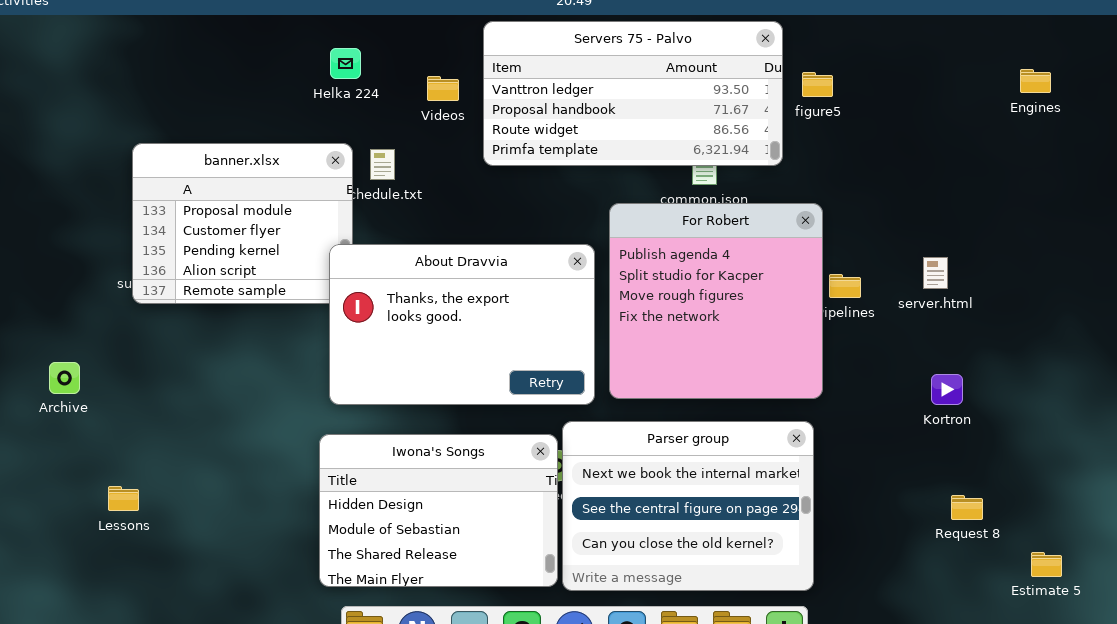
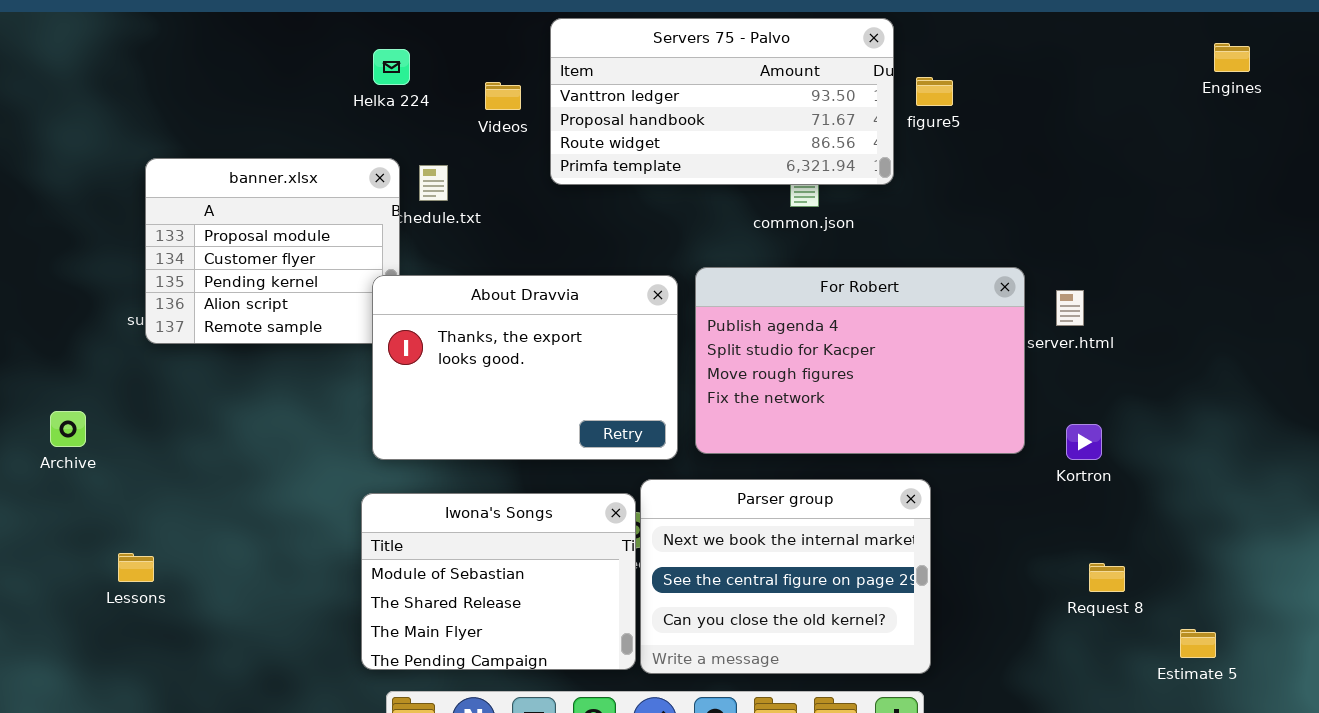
Engines: [1020,69,1051,93] -> [1214,43,1250,72], moved
For Robert: [609,203,823,399] -> [695,267,1025,454], resized
Iwona's Songs: [319,434,558,587] -> [361,493,636,670], scrolled down 1 row

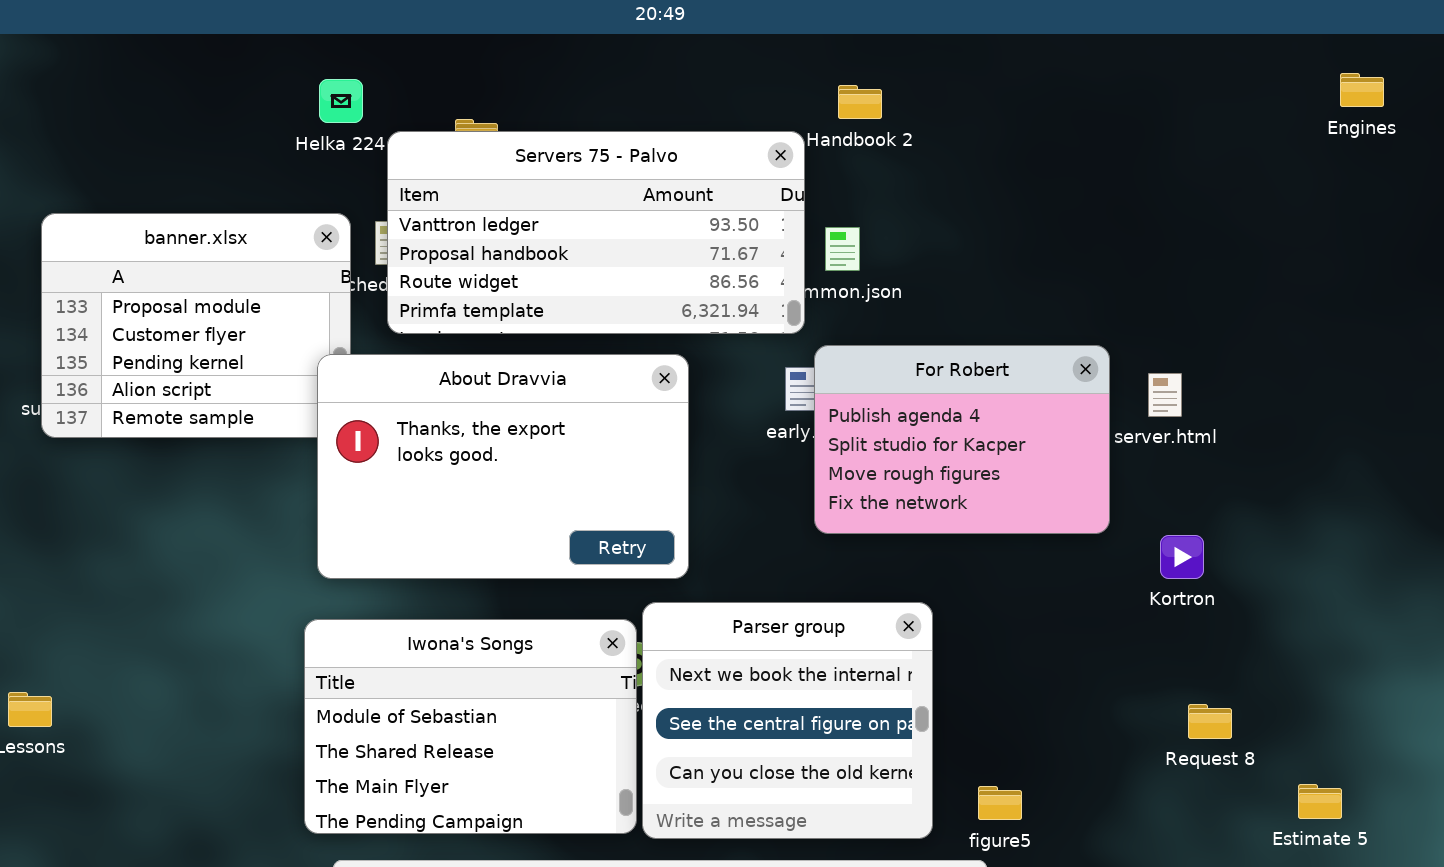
Servers 75 - Palvo: [550,18,894,185] -> [387,131,805,334], moved
figure5: [916,77,953,106] -> [978,786,1022,820], moved
For Robert: [695,267,1025,454] -> [814,345,1110,534], resized
Parser group: [640,479,931,674] -> [642,602,933,839], resized

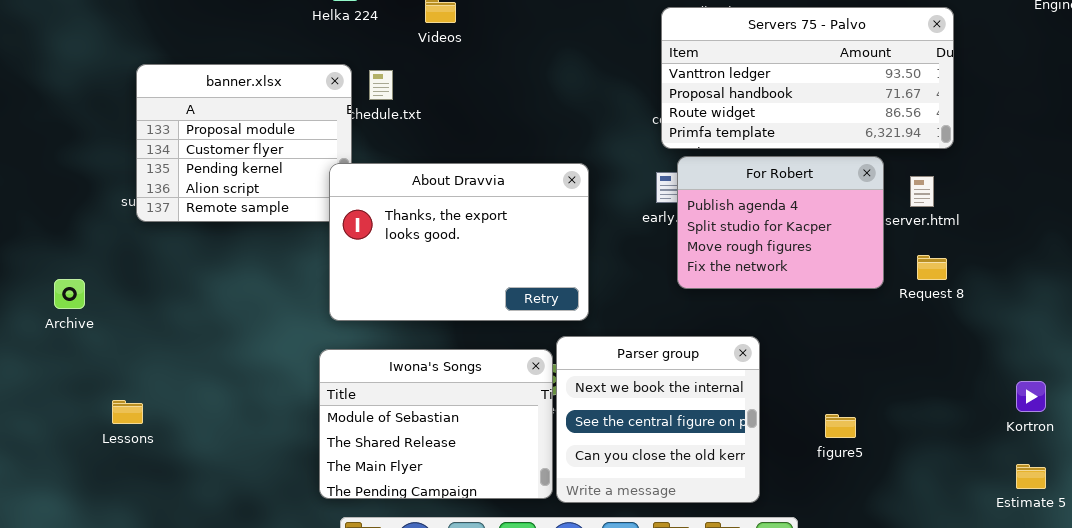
Servers 75 - Palvo: [387,131,805,334] -> [661,7,954,149], moved
Kortron: [1160,535,1204,579] -> [1016,381,1046,412], moved
Request 8: [1188,704,1232,739] -> [917,255,947,280], moved
figure5: [978,786,1022,820] -> [825,414,856,438], moved

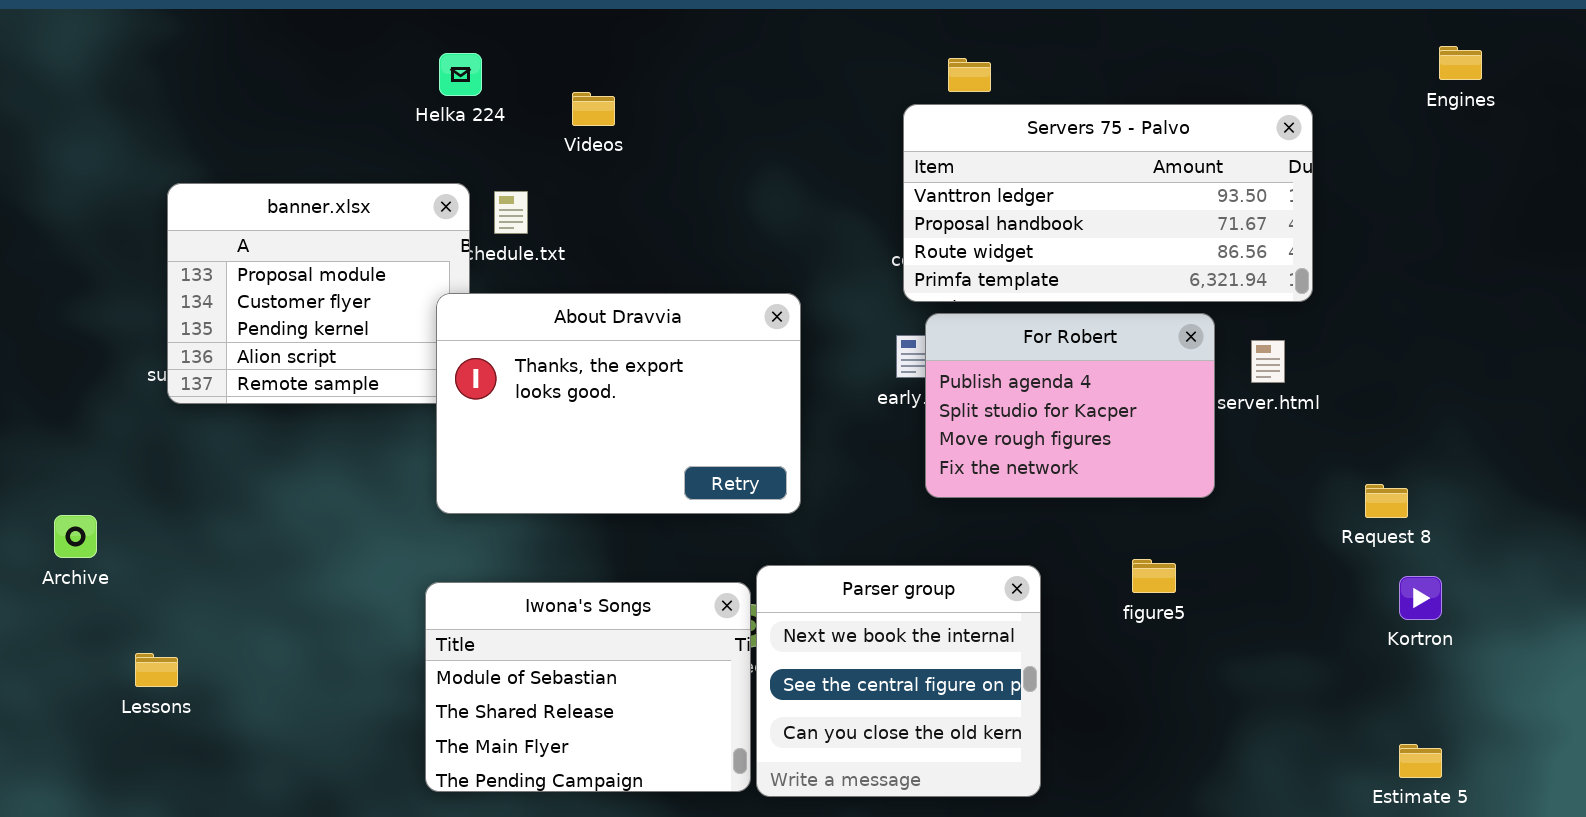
About Dravvia: [329,163,589,321] -> [436,293,801,514], moved
Request 8: [917,255,947,280] -> [1365,484,1408,518], moved
Archive: [54,279,85,309] -> [54,515,97,558], moved
Kortron: [1016,381,1046,412] -> [1399,576,1442,620], moved
figure5: [825,414,856,438] -> [1132,559,1176,593], moved

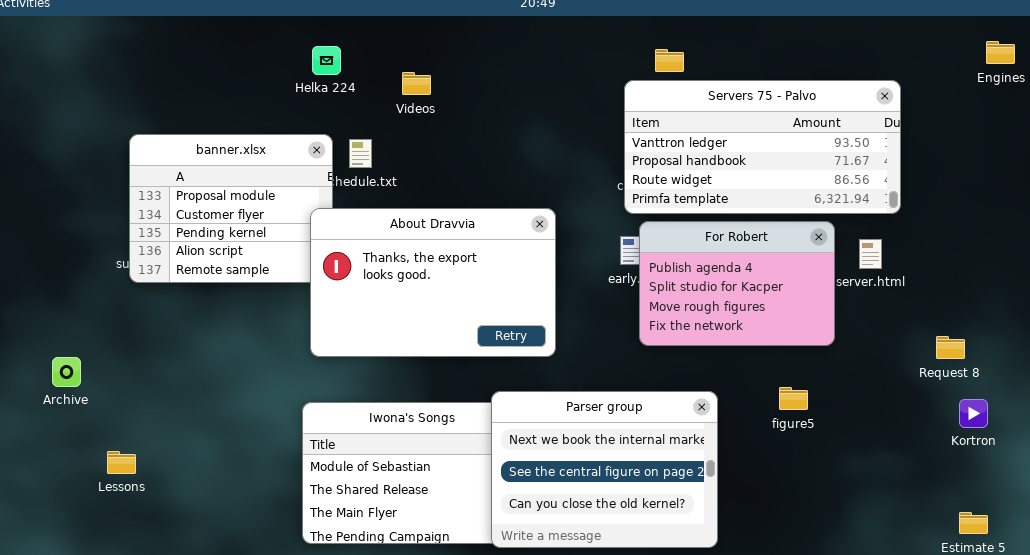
Parser group: [756,565,1041,797] -> [491,391,718,548], resized

